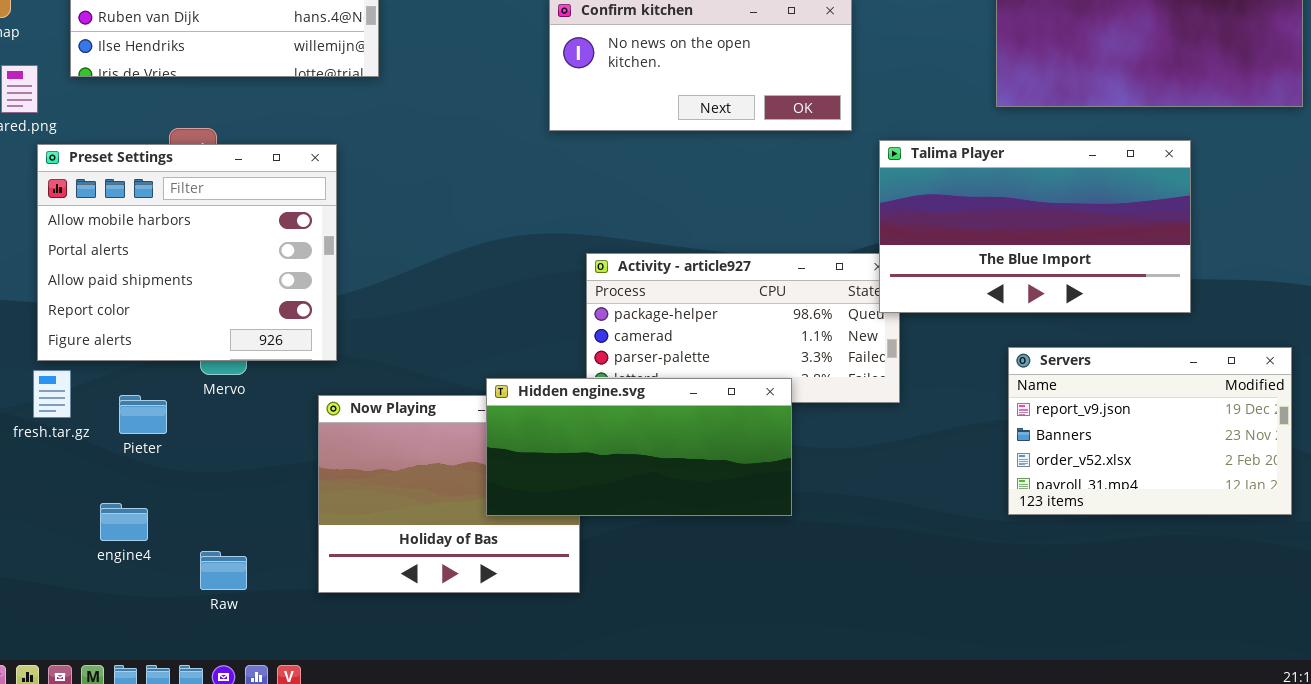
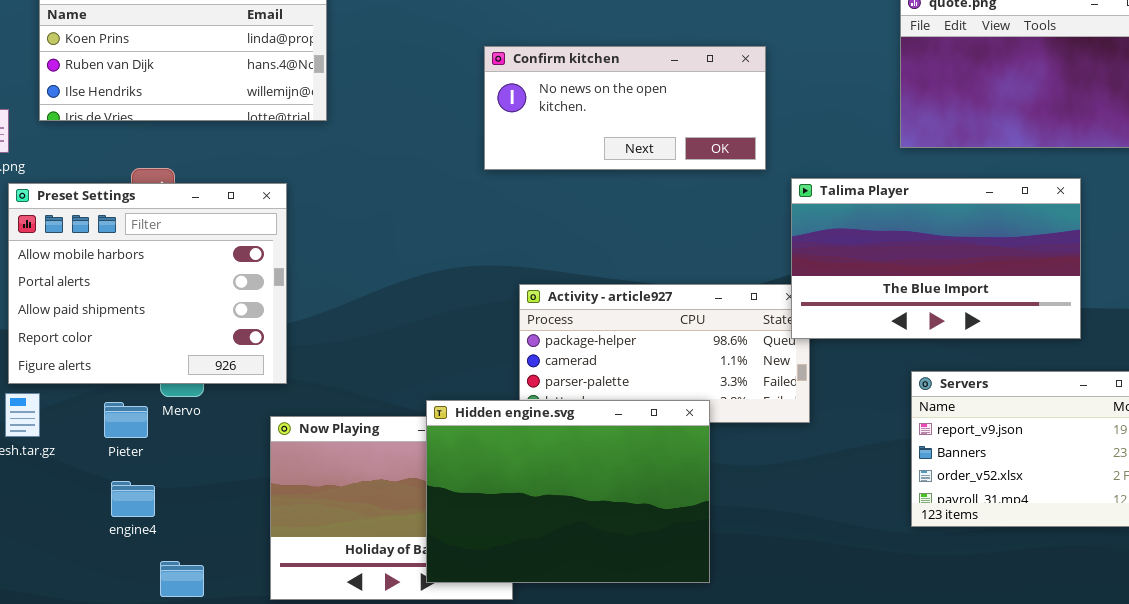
Hidden engine.svg: [486,378,792,516] -> [426,400,710,583], resized
Pieter: [119,395,167,434] -> [104,402,148,438], moved
engine4: [100,503,148,541] -> [111,481,155,517], moved

